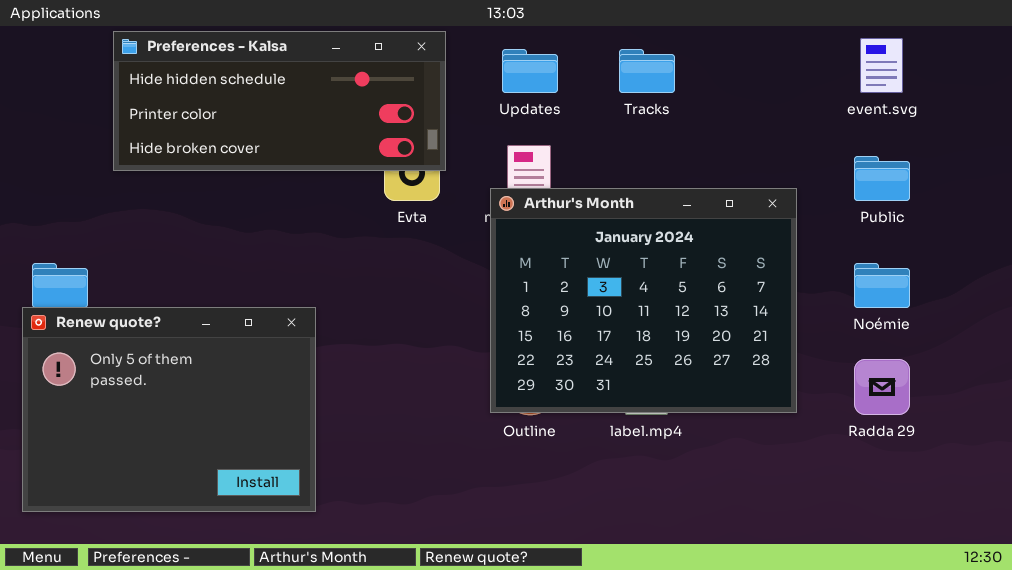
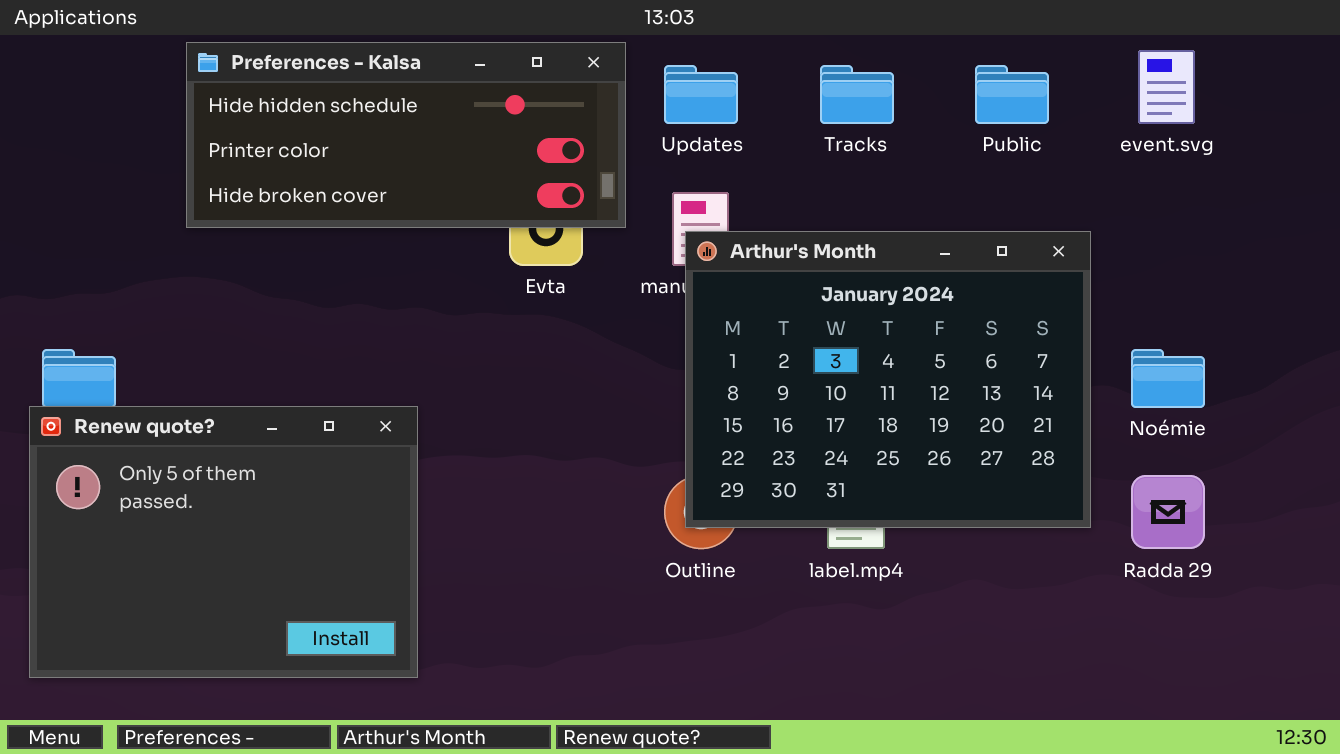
Preferences - Kalsa: [113,31,446,171] -> [186,42,626,228], moved
Public: [854,156,910,201] -> [975,65,1049,124], moved
Arthur's Month: [490,188,797,413] -> [685,231,1091,528], moved

